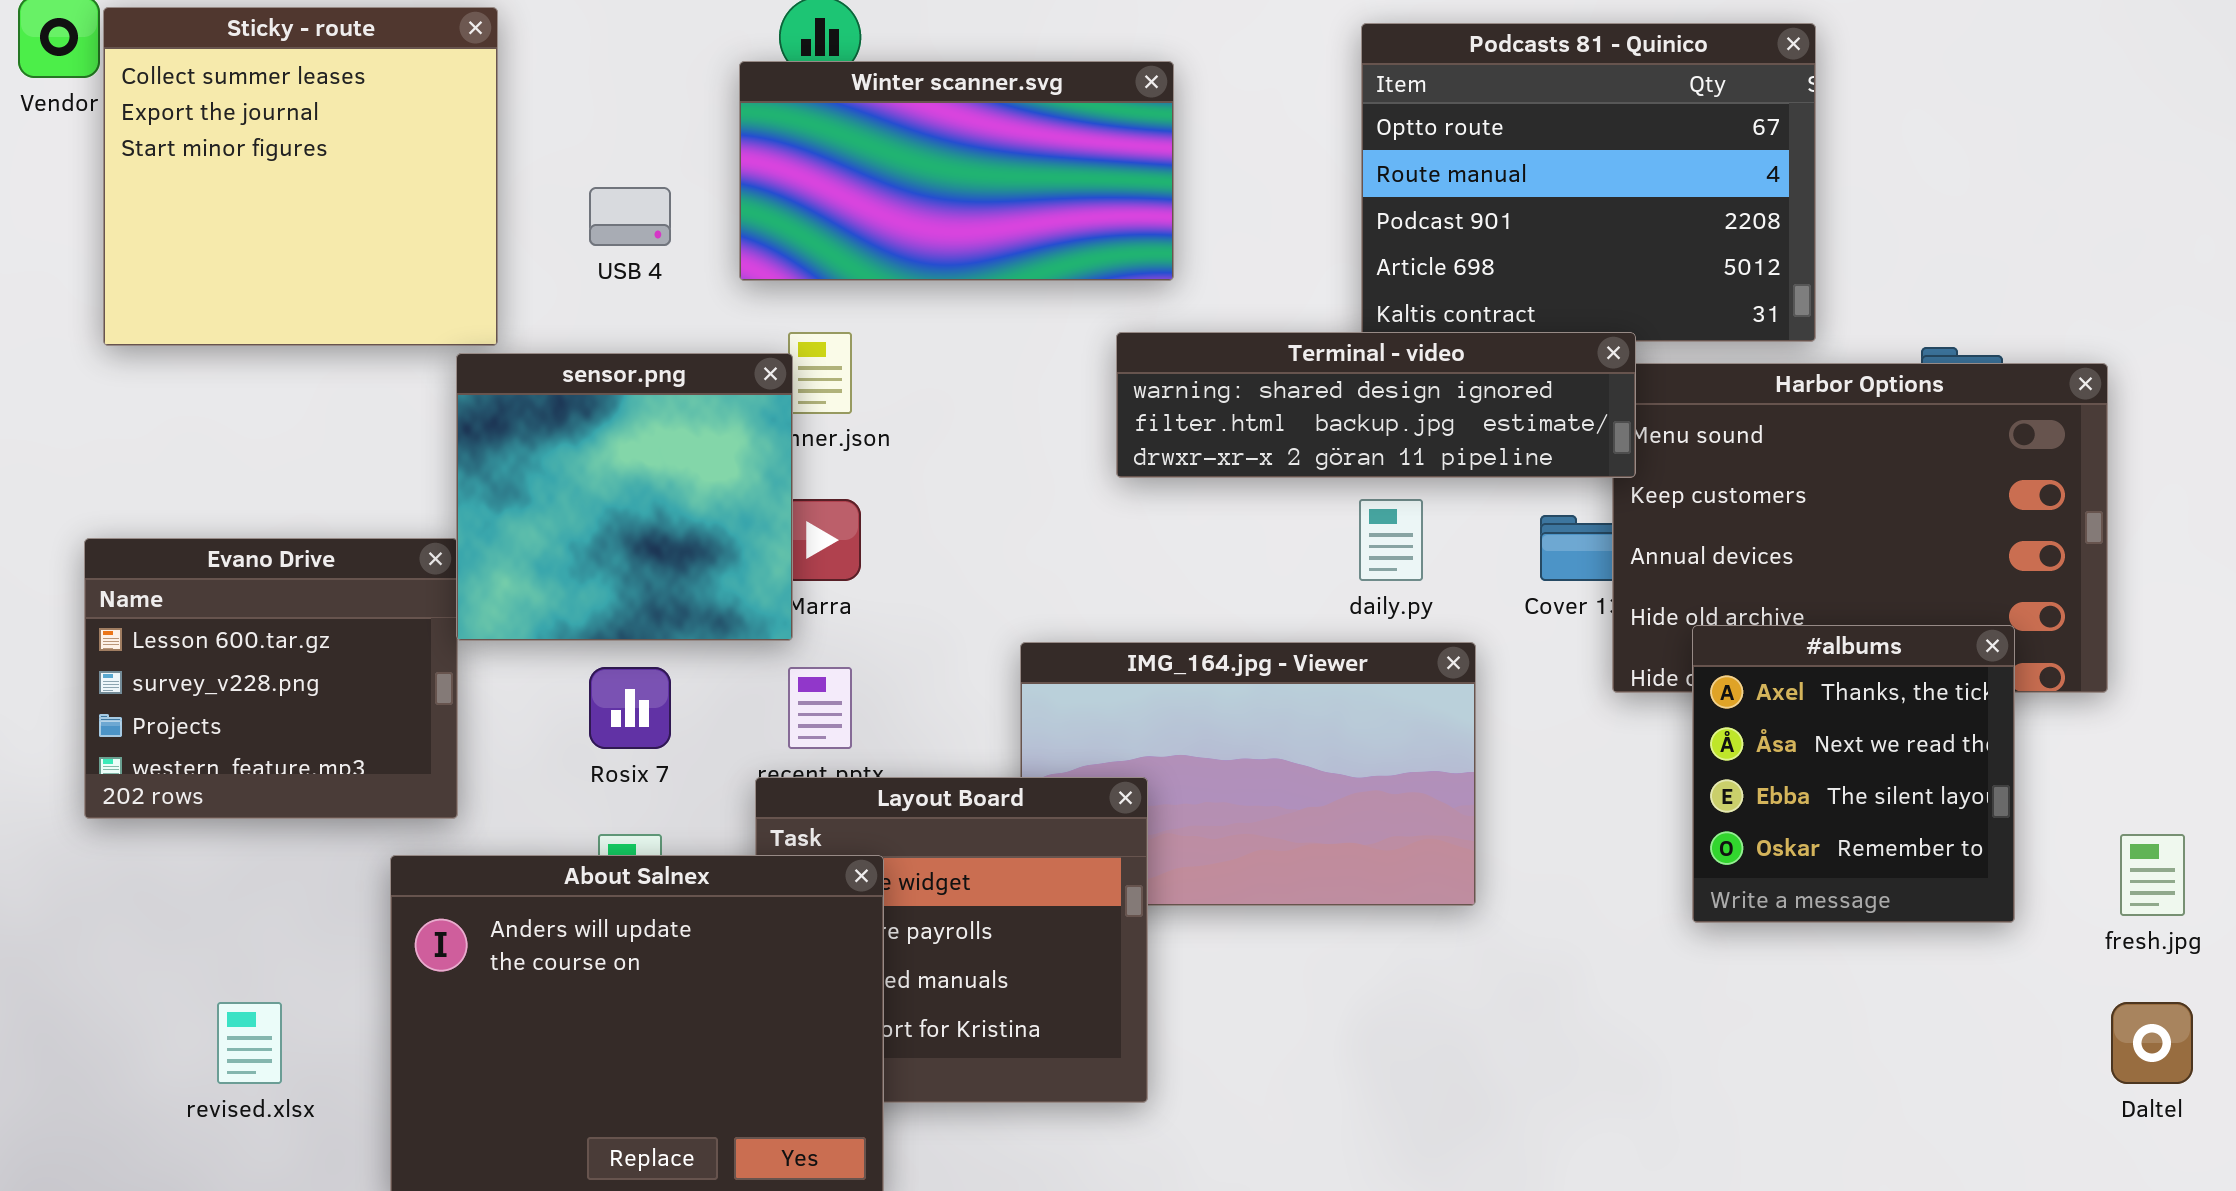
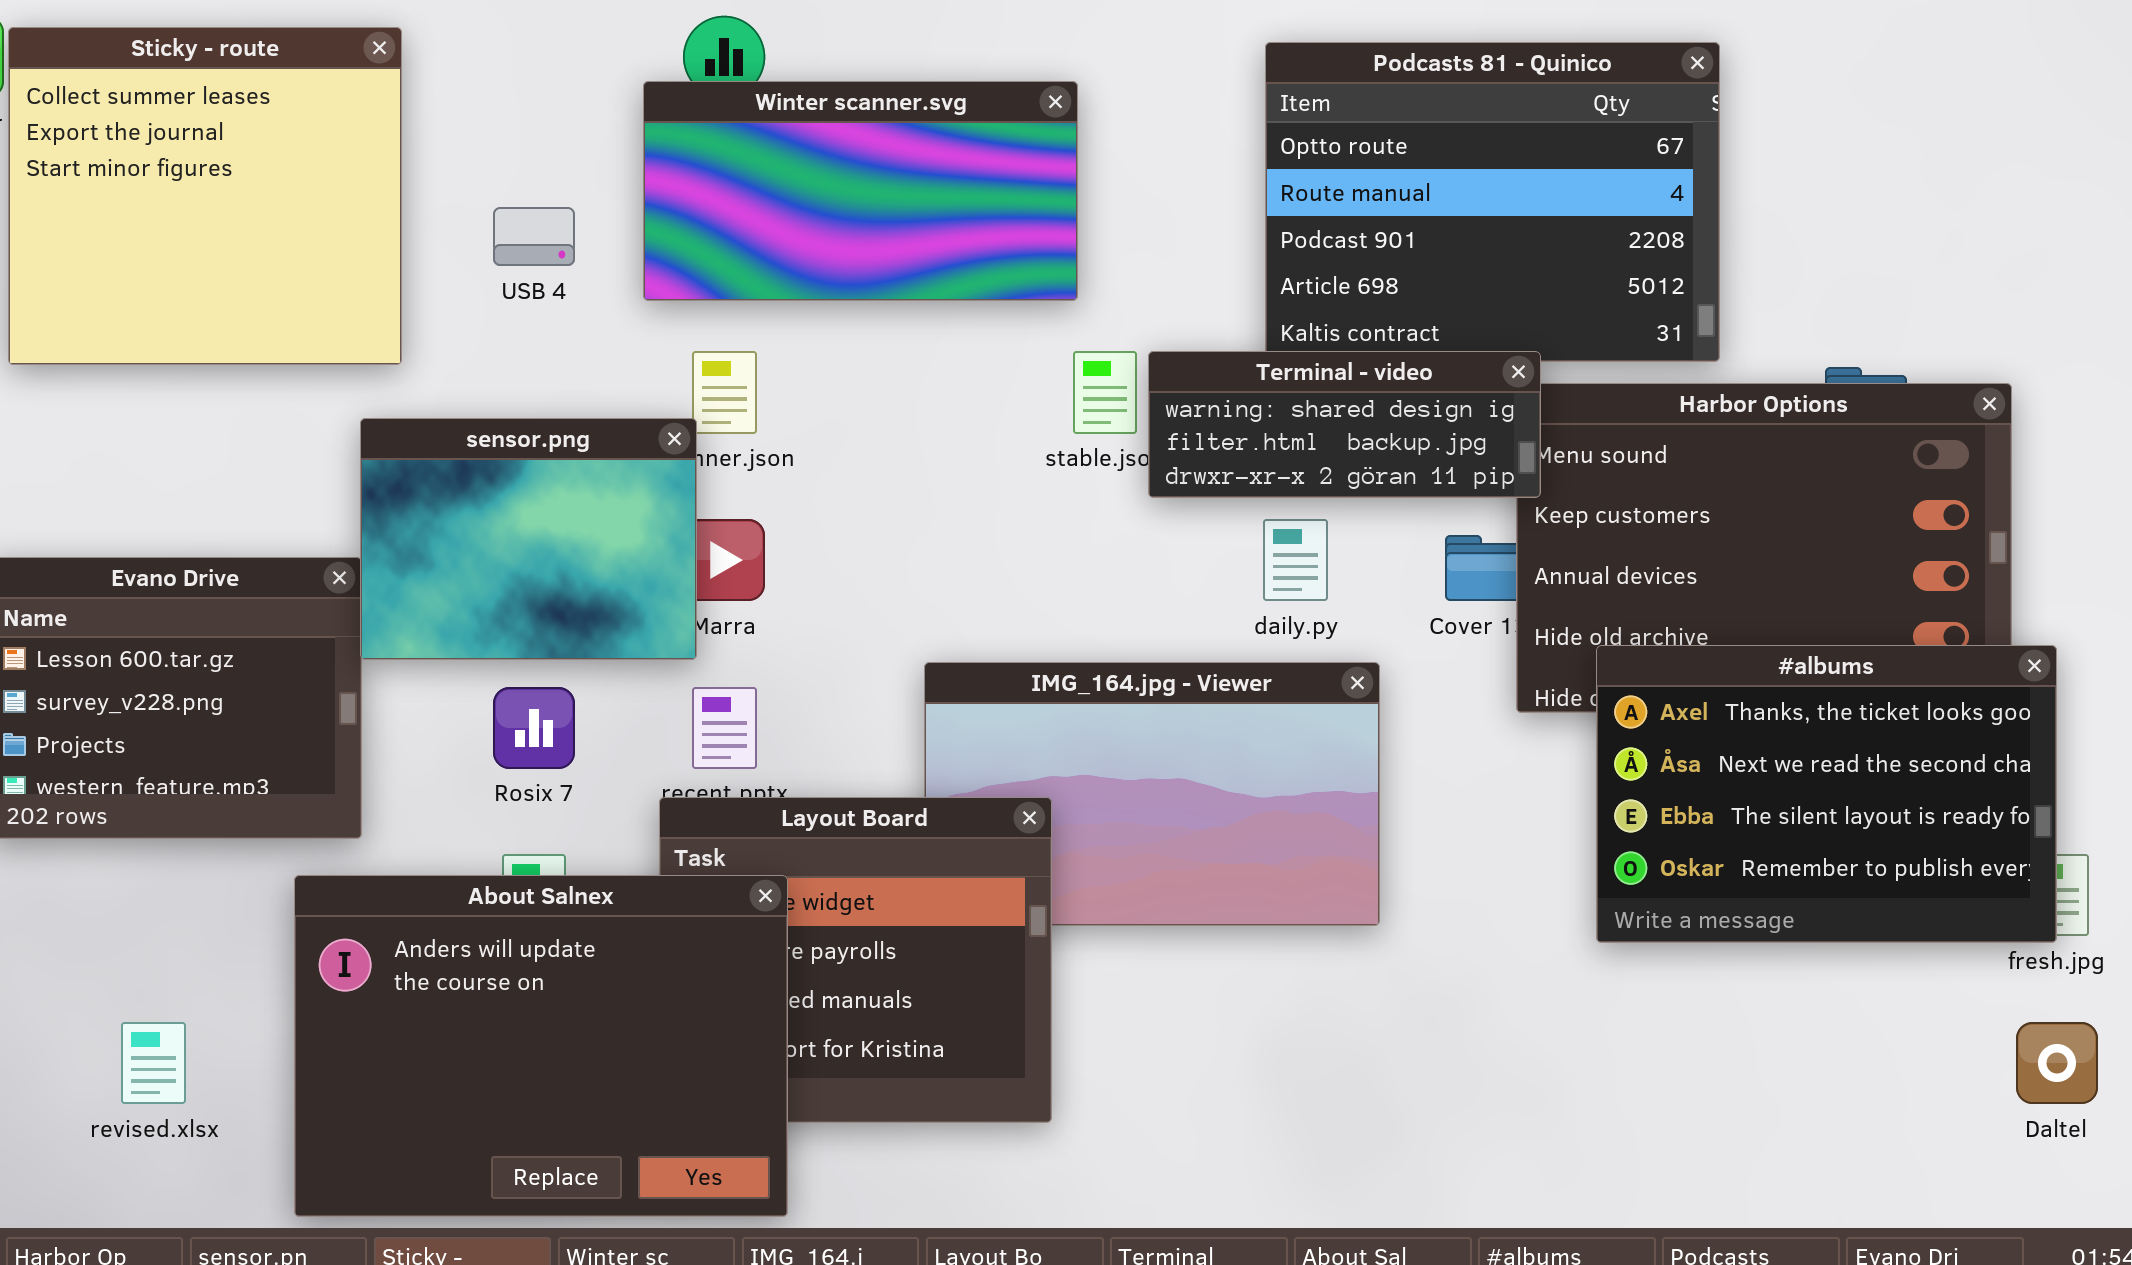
Terminal - video: [1116,332,1636,478] -> [1148,351,1541,498], resized
sensor.png: [456,353,793,641] -> [360,418,697,660], resized
#albums: [1692,625,2015,923] -> [1596,645,2057,943], resized

